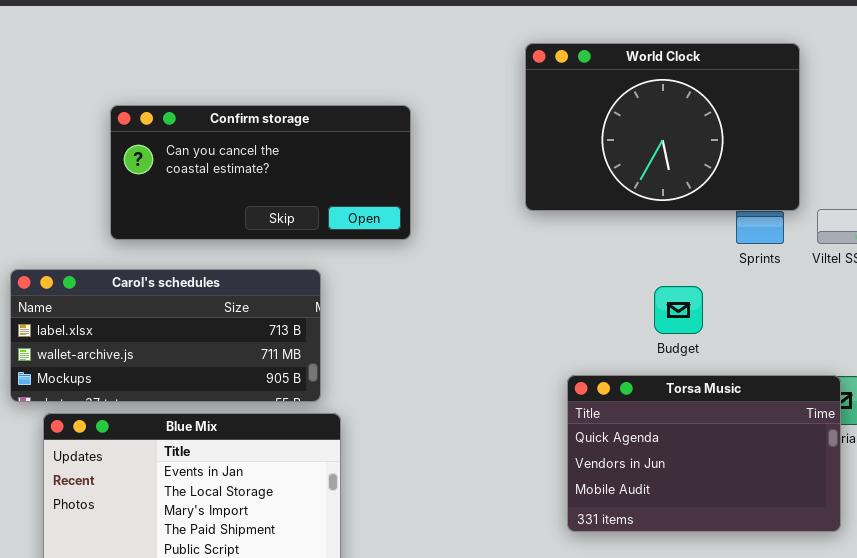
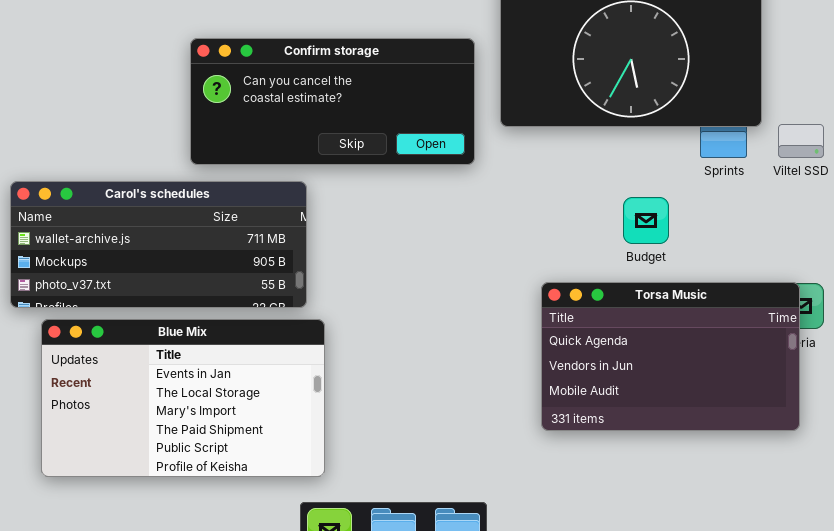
Confirm storage: [110,105,411,240] -> [190,38,475,165], moved
Carol's schedules: [10,269,321,402] -> [10,181,307,308], scrolled down 1 row

